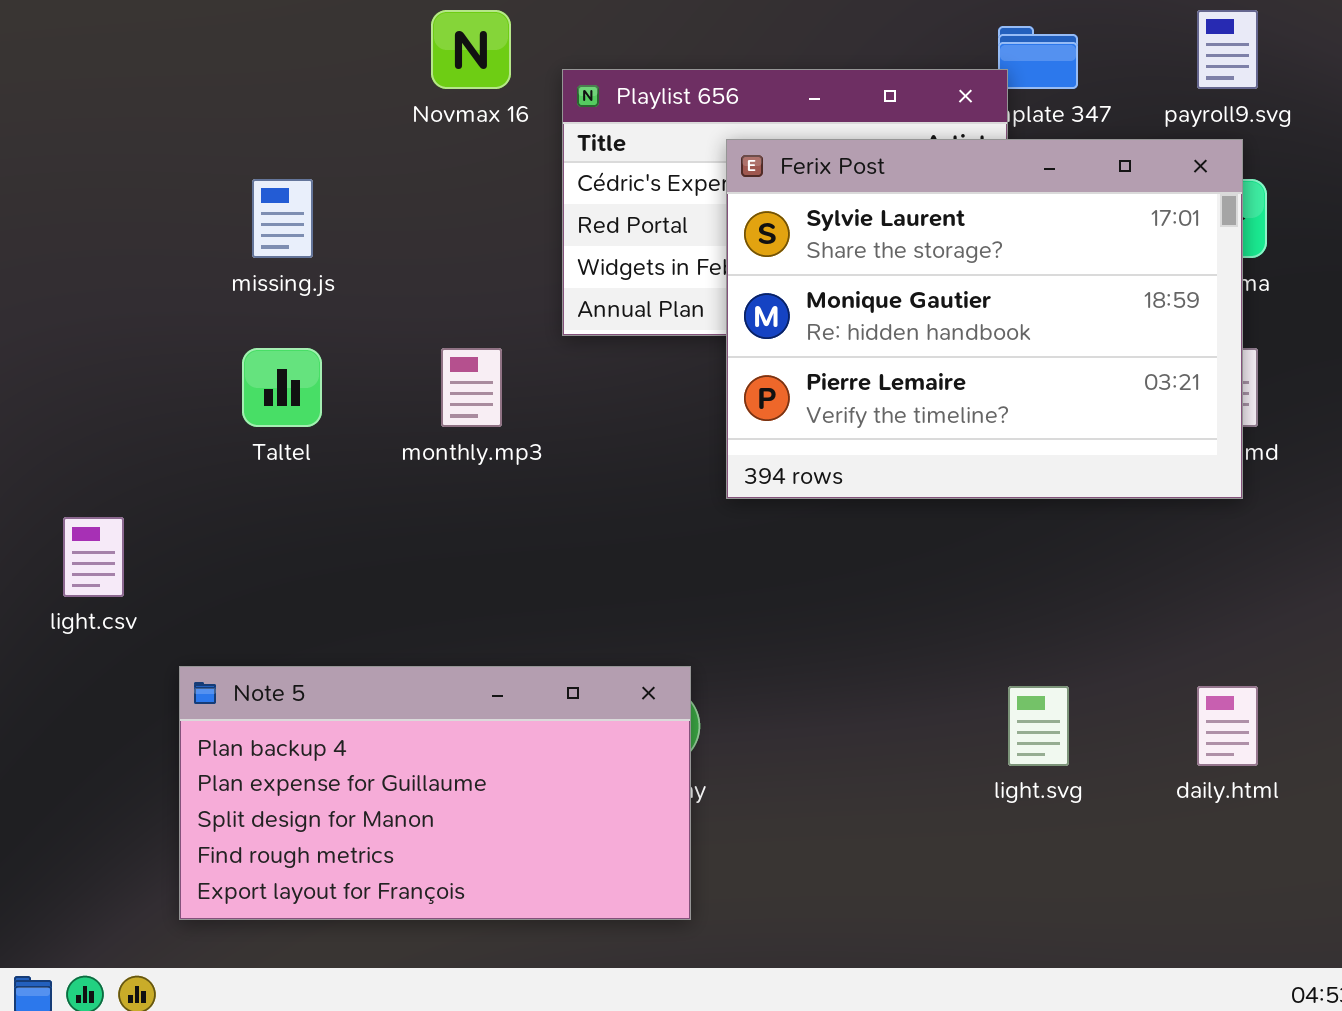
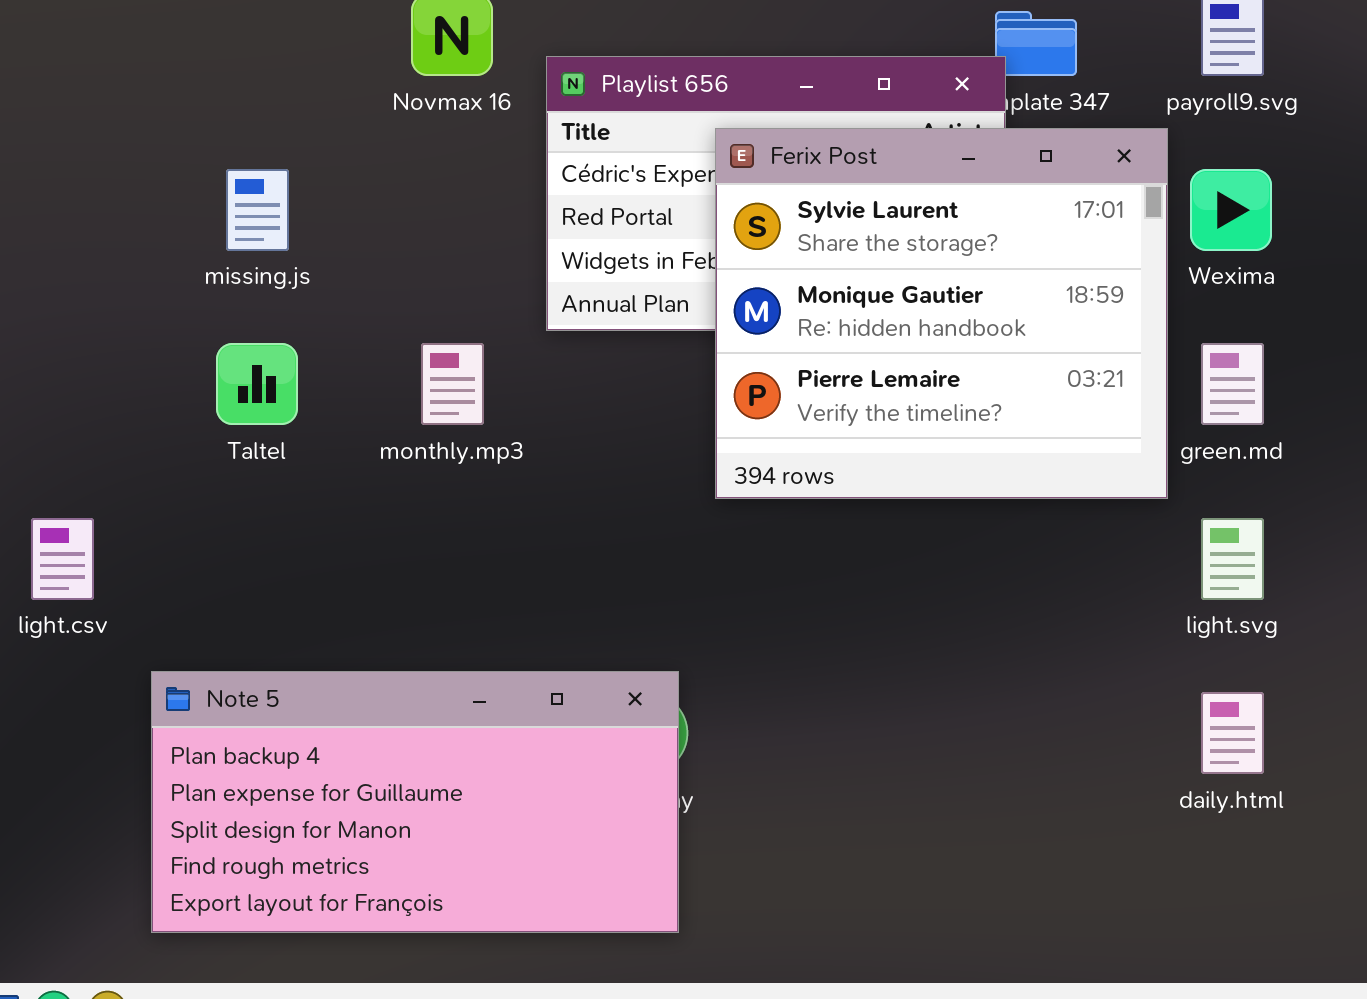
Ferix Post: [726,139,1243,499] -> [715,128,1168,499], resized
light.svg: [1008,686,1069,766] -> [1201,518,1264,600], moved

